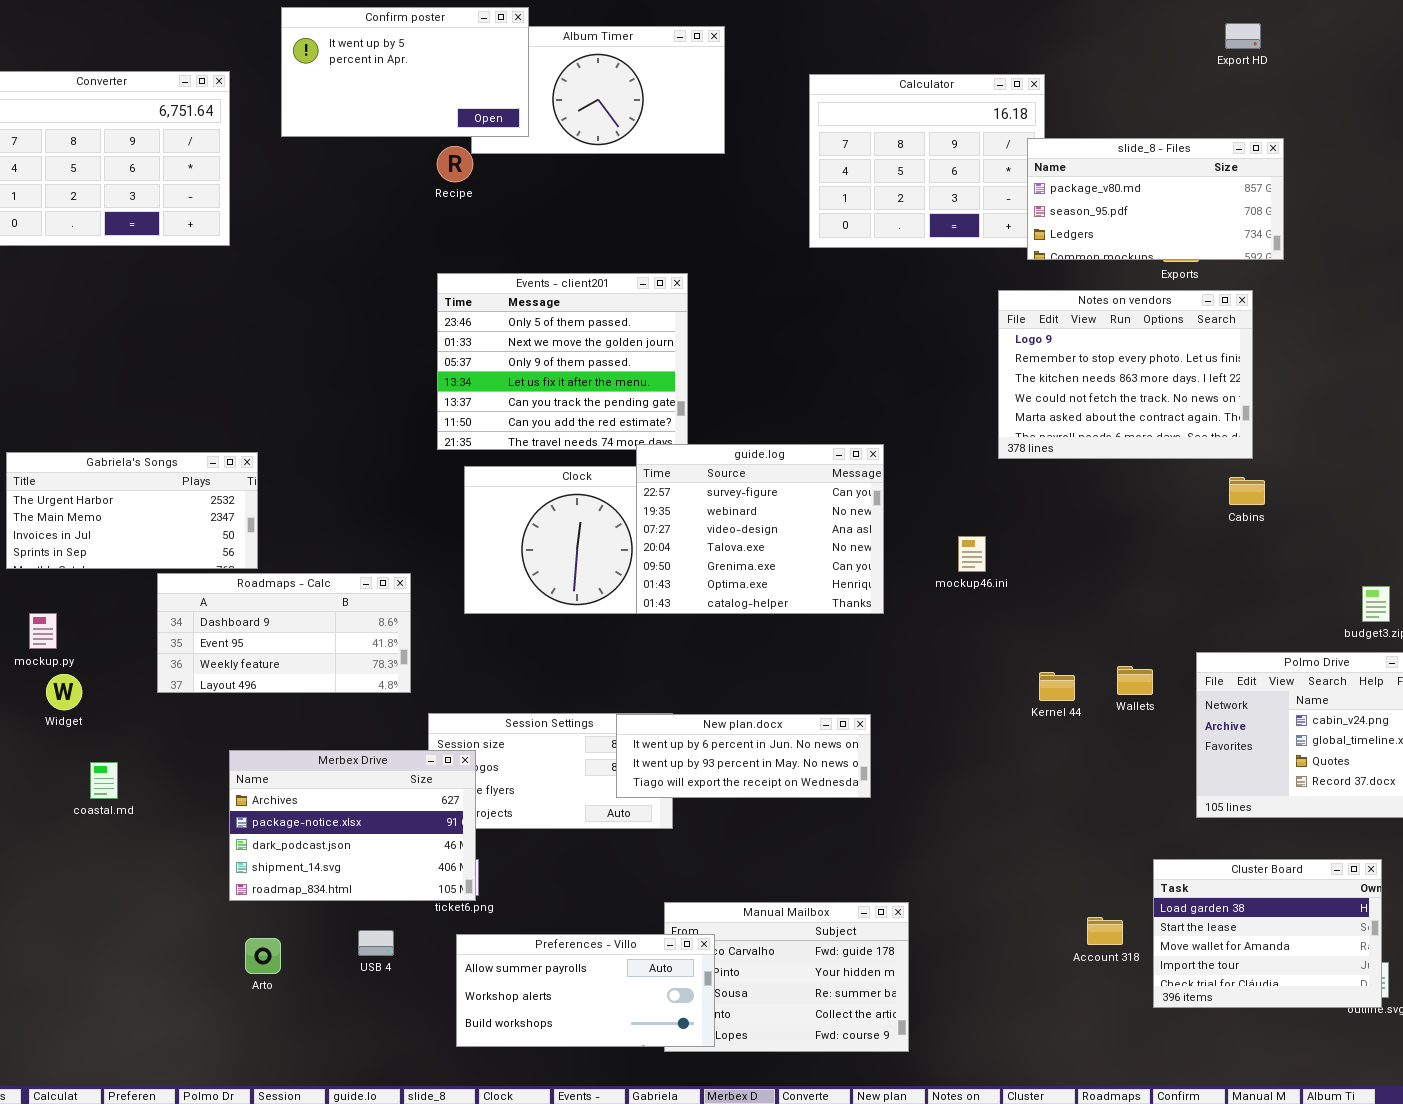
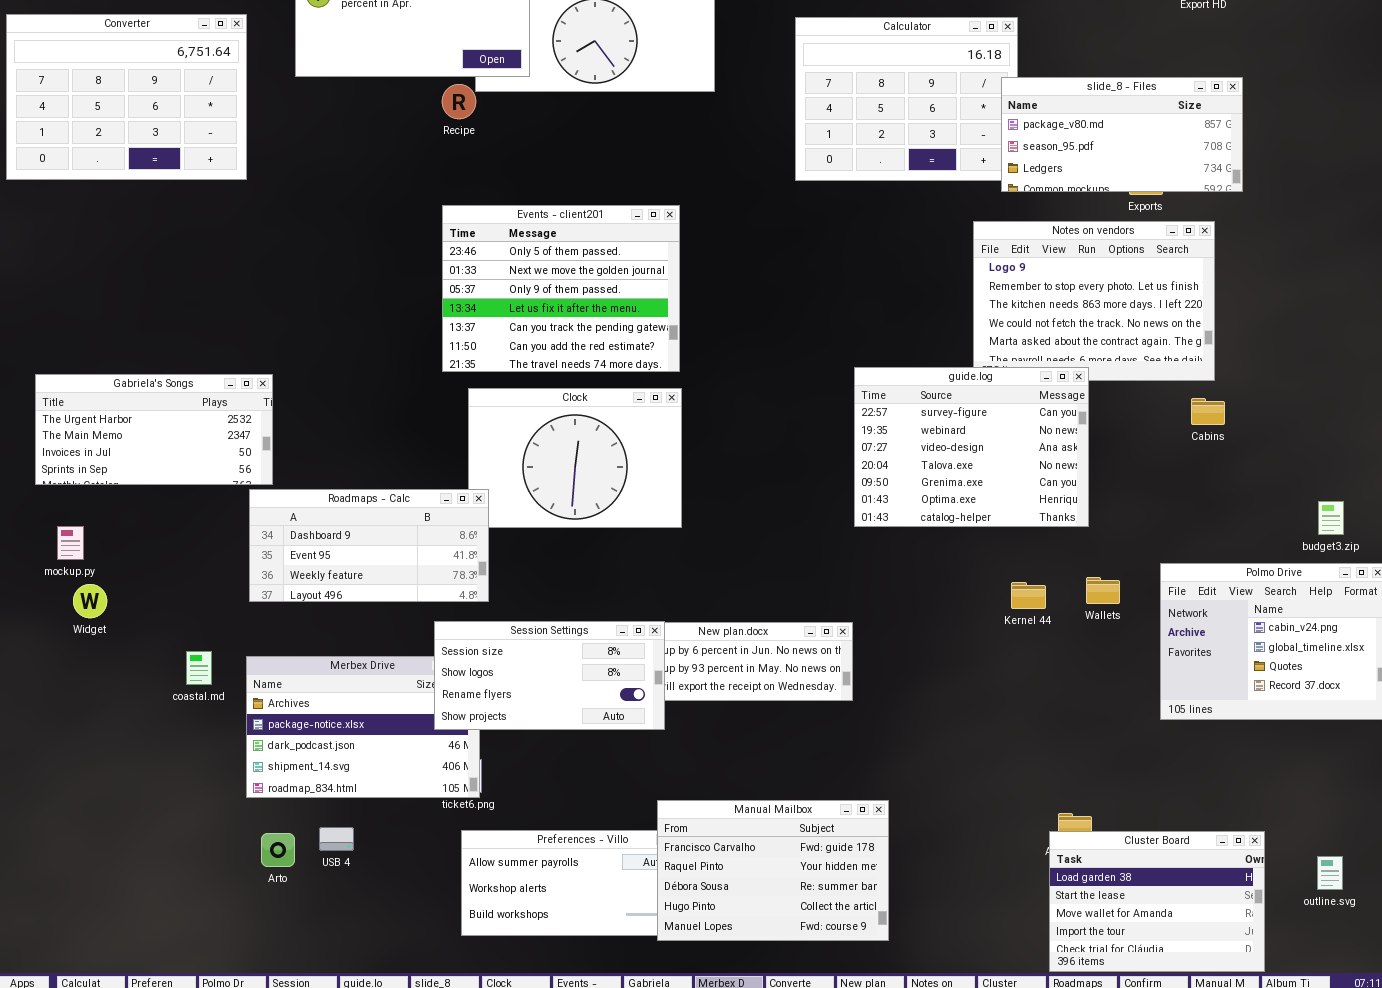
guide.log: [636,444,884,614] -> [854,367,1089,527], moved
Roadmaps - Calc: [157,573,411,693] -> [249,489,489,602], moved
Session Settings: [428,713,673,829] -> [434,621,665,730], raised
coastal.md: [90,762,118,799] -> [186,651,212,685], moved
Cluster Board: [1153,859,1382,1008] -> [1049,831,1265,972], moved
Manual Mailbox: [664,902,909,1052] -> [657,800,889,941], raised
USB 4: [358,930,394,956] -> [319,827,354,851], moved

